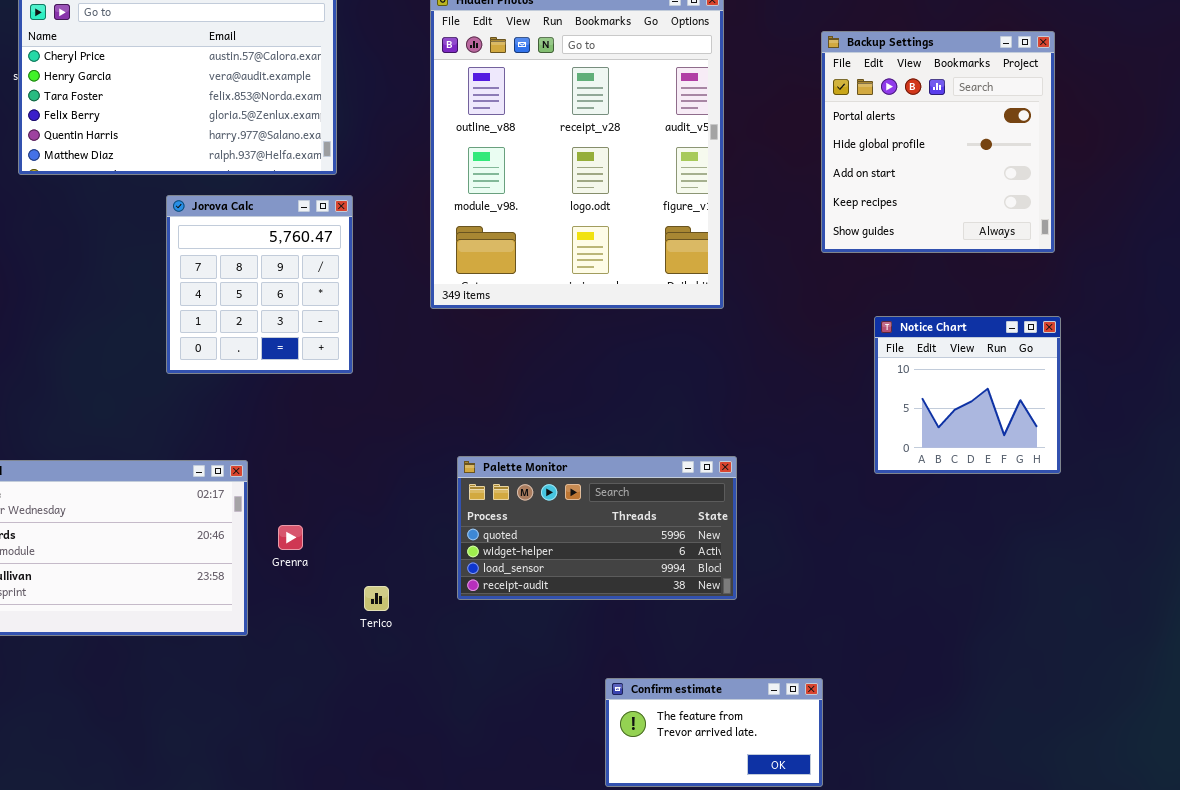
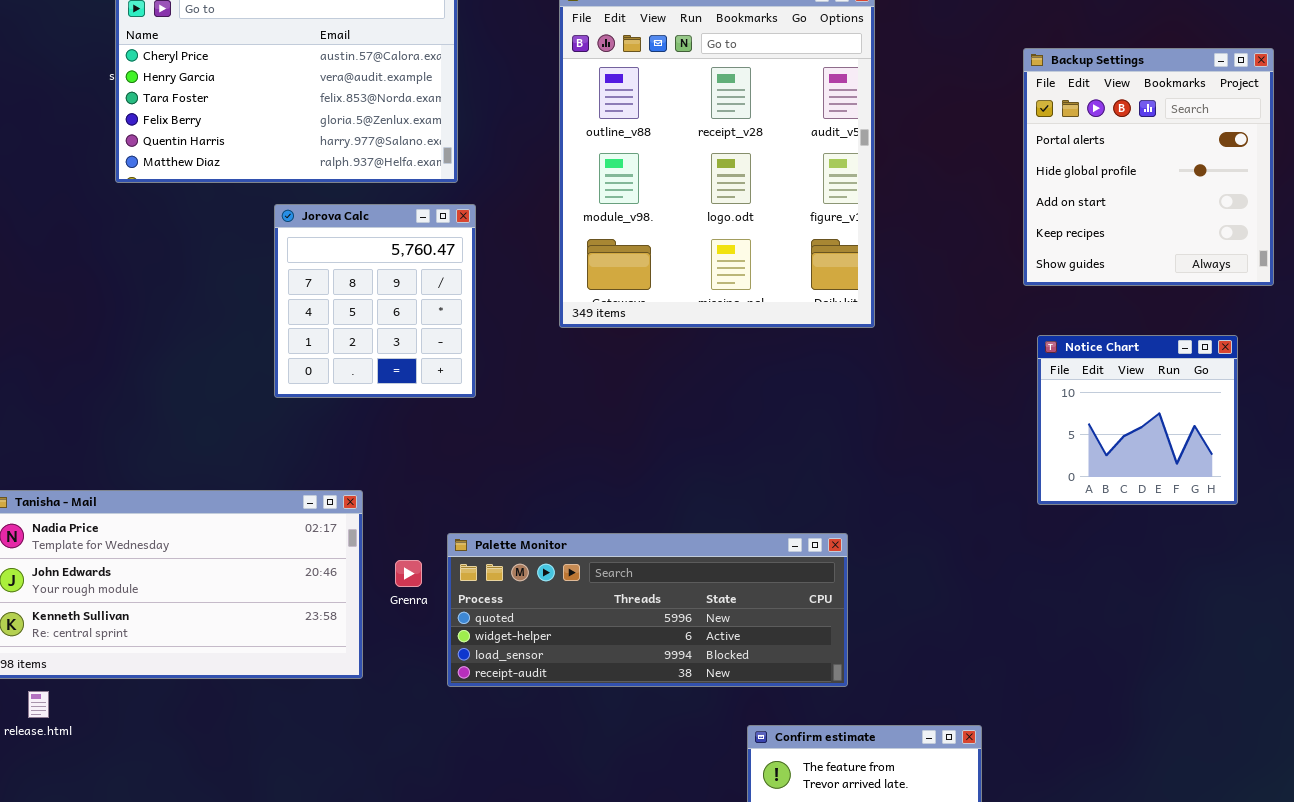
Backup Settings: [821,31,1055,253] -> [1023,48,1274,286], moved
Palette Monitor: [457,456,737,600] -> [447,533,848,687], moved, resized

